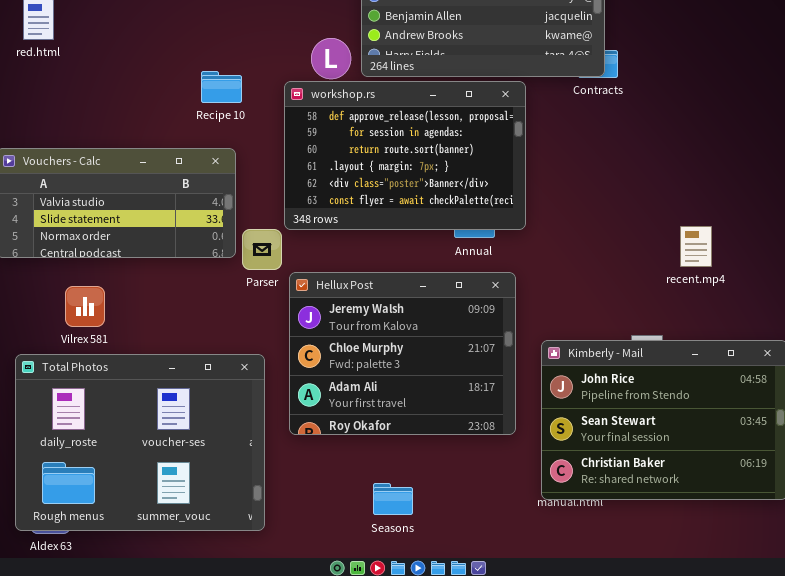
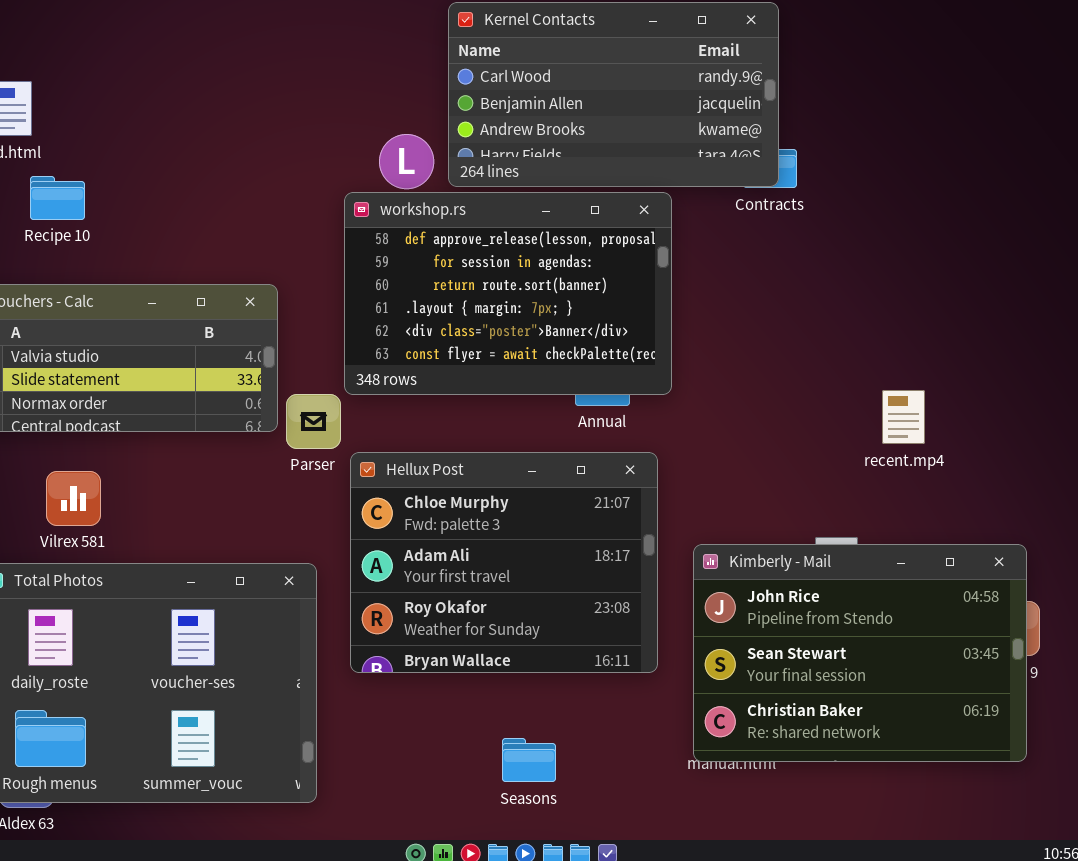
Recipe 10: [201,71,242,103] -> [30,176,85,220], moved
Hellux Post: [289,272,516,435] -> [350,452,658,673], scrolled down 1 row
Seasons: [373,483,413,515] -> [502,738,556,782], moved

